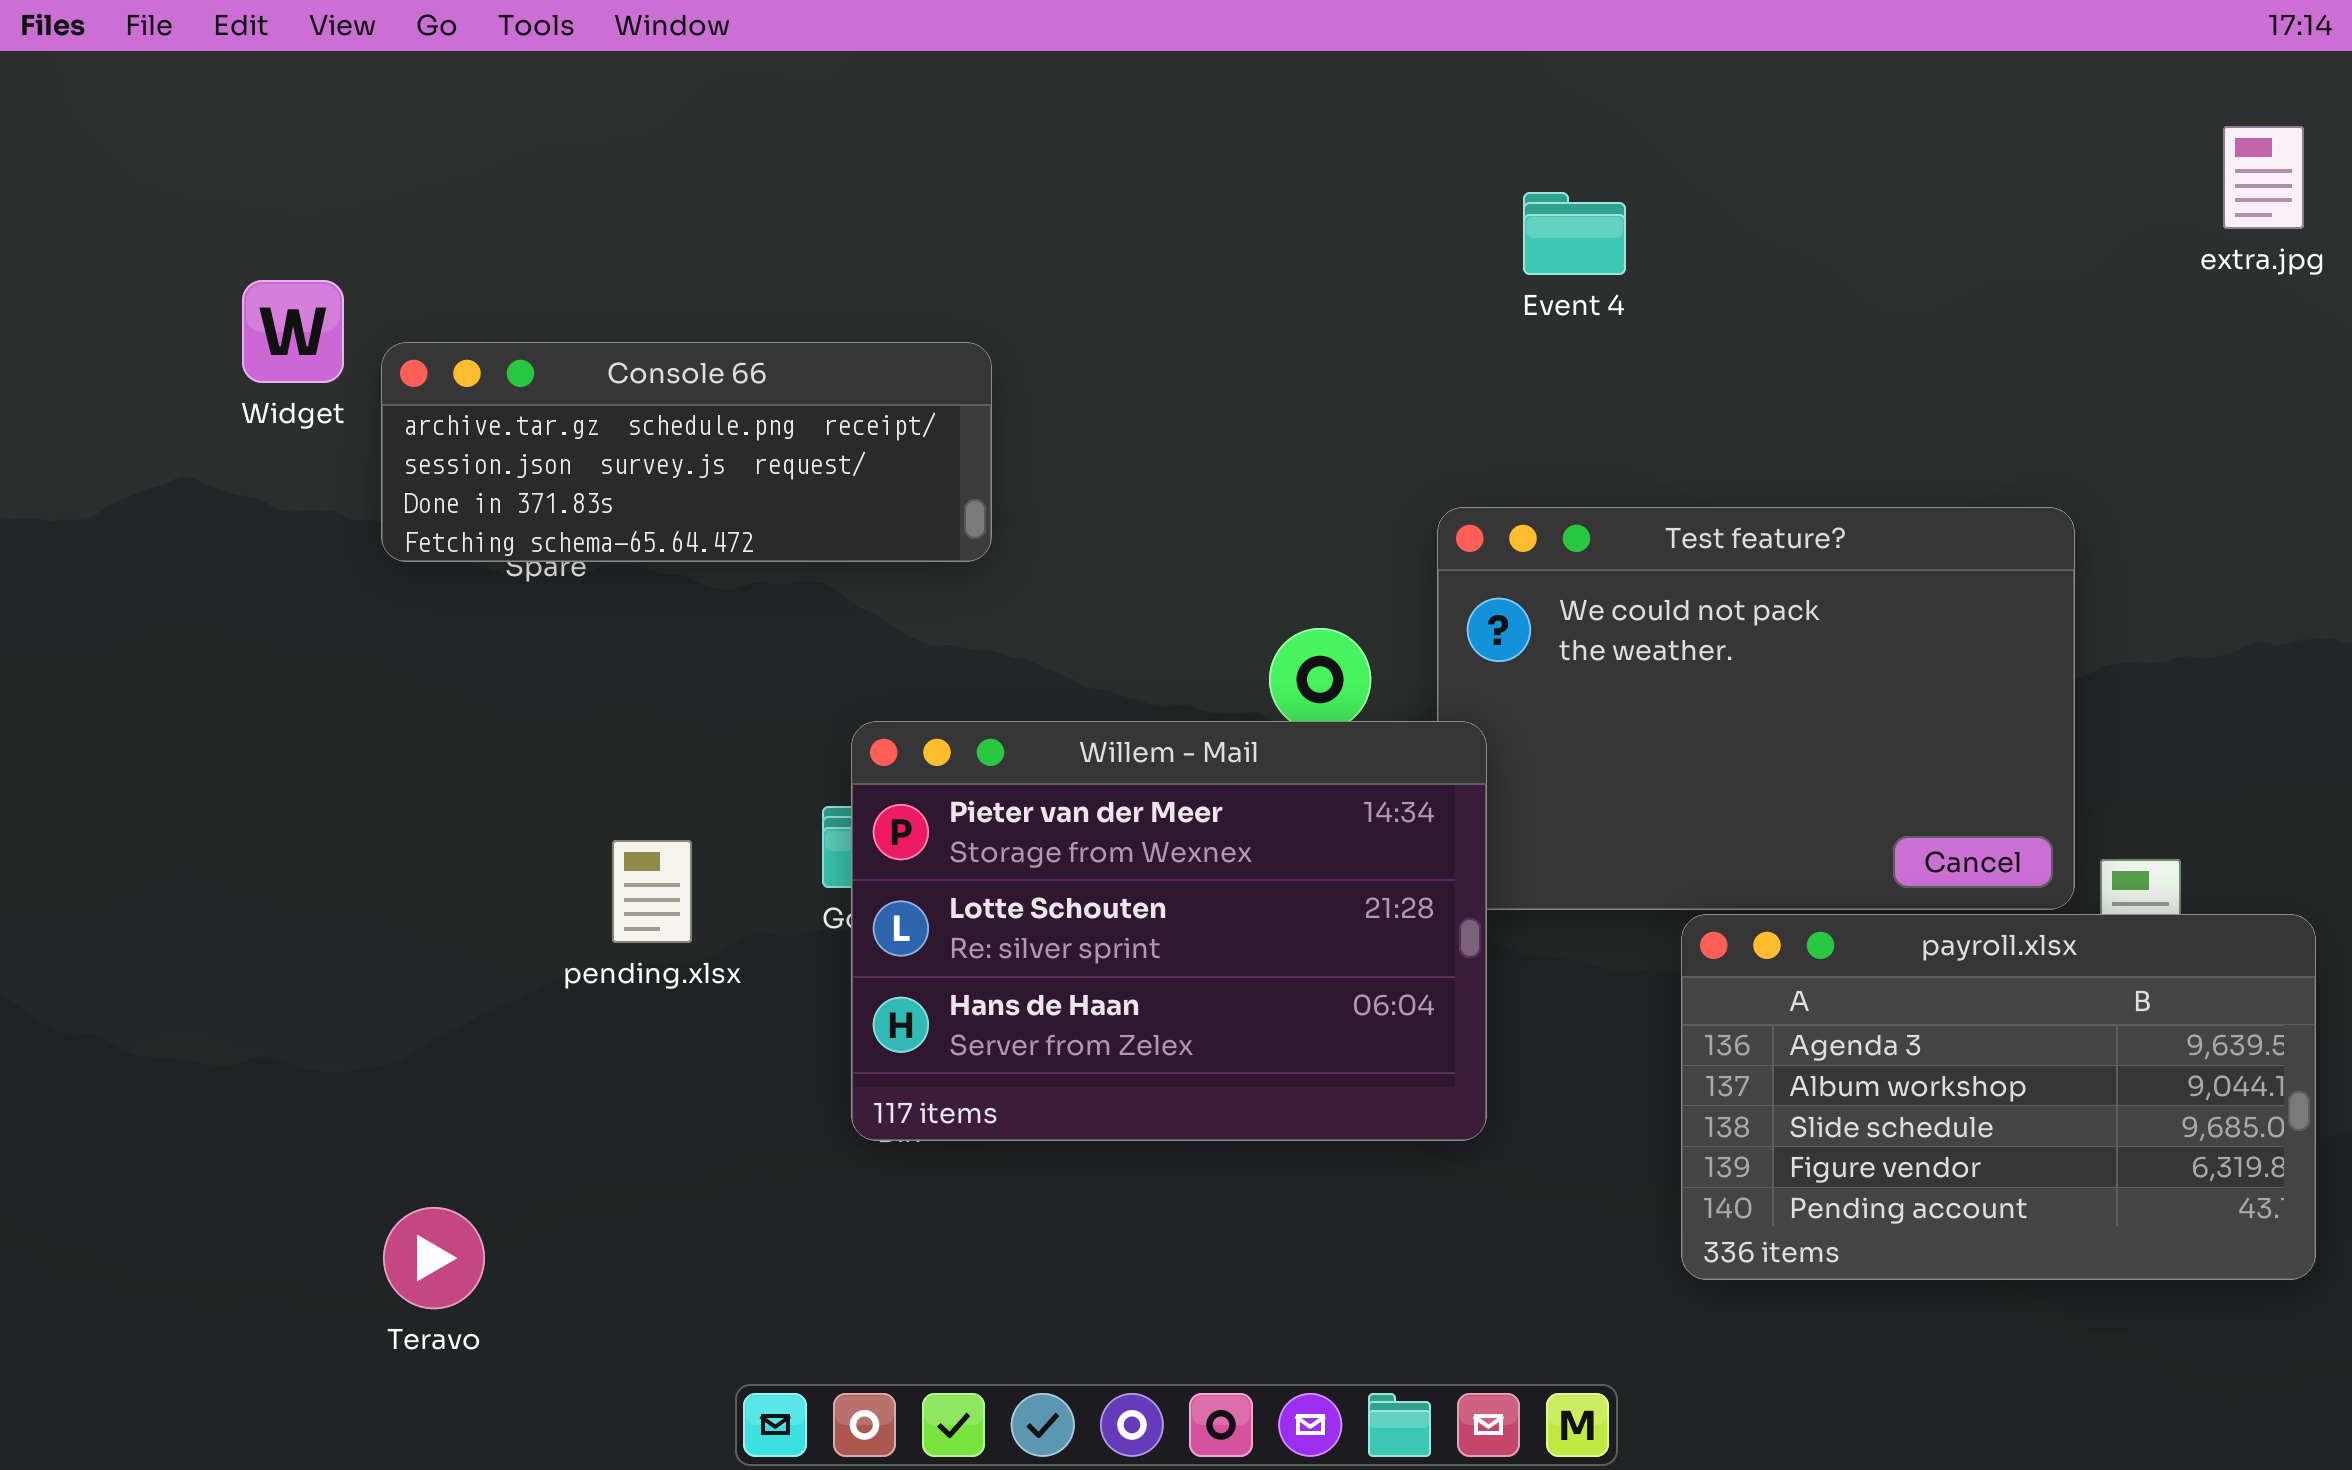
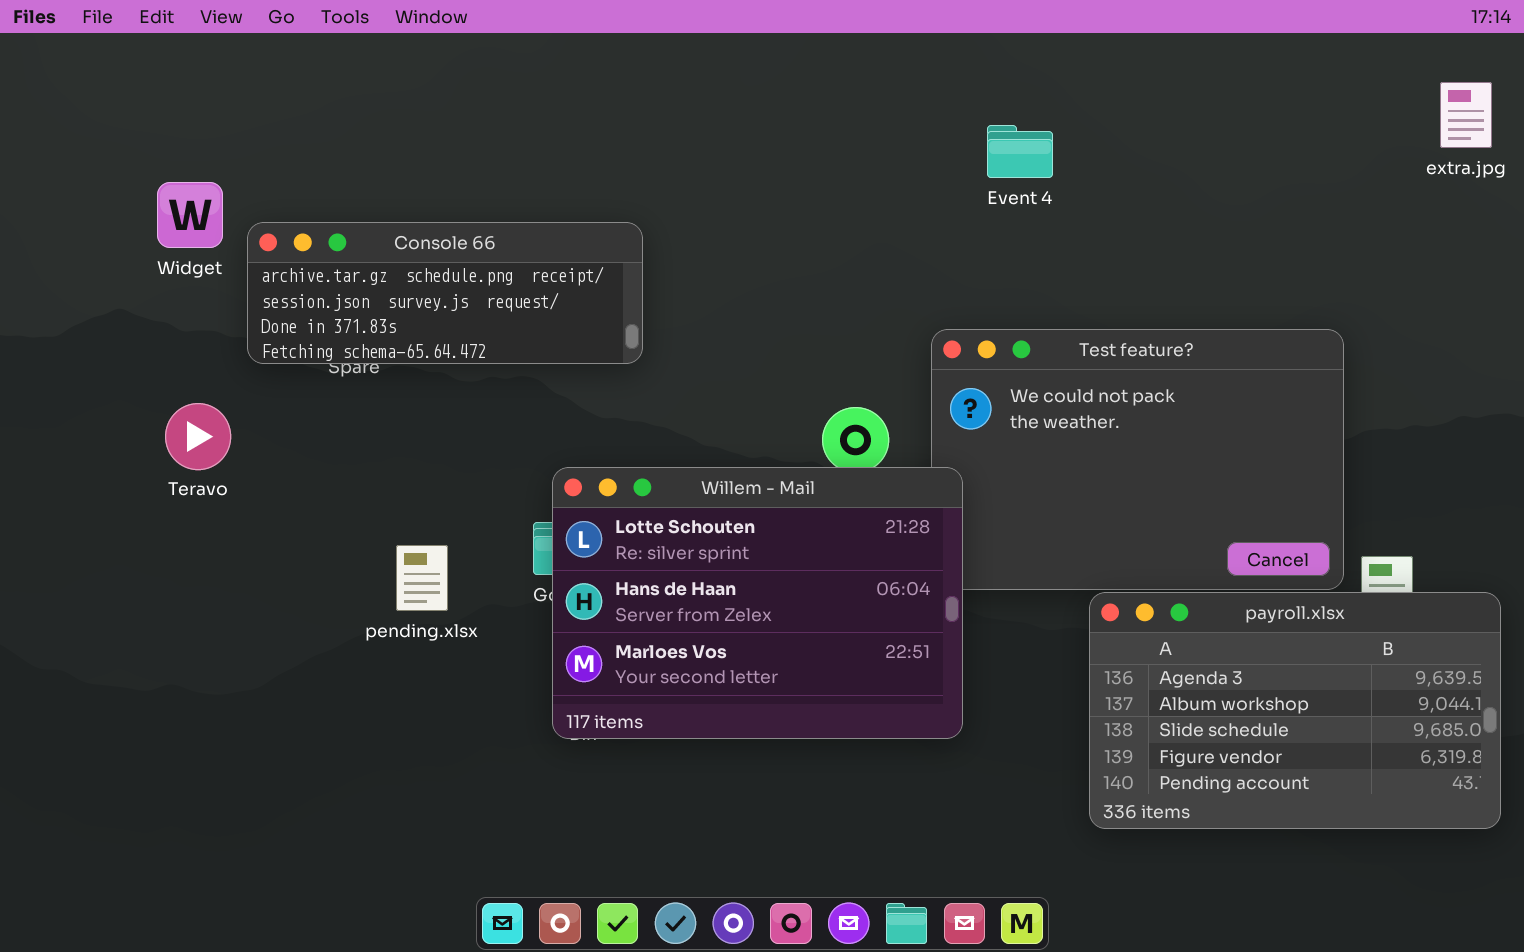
Willem - Mail: [851,721,1487,1141] -> [552,467,963,739], scrolled down 1 row
Teravo: [383,1207,485,1309] -> [165,403,231,470], moved

